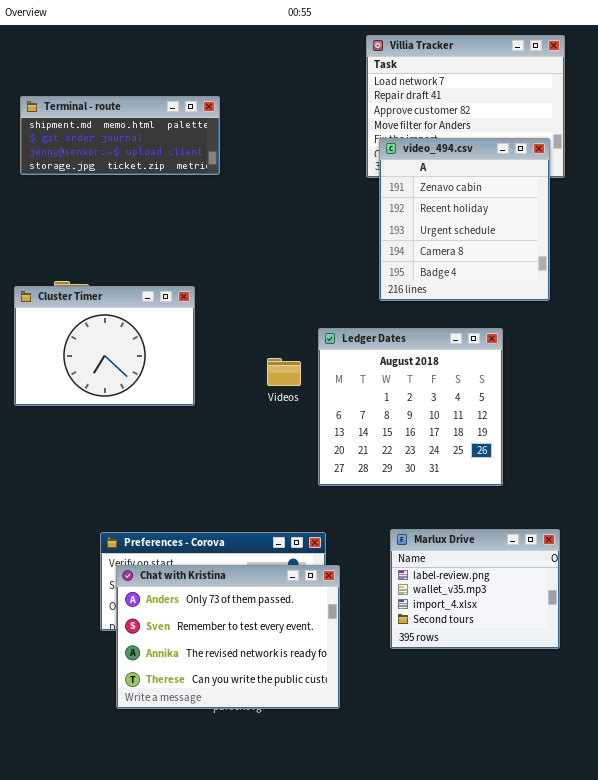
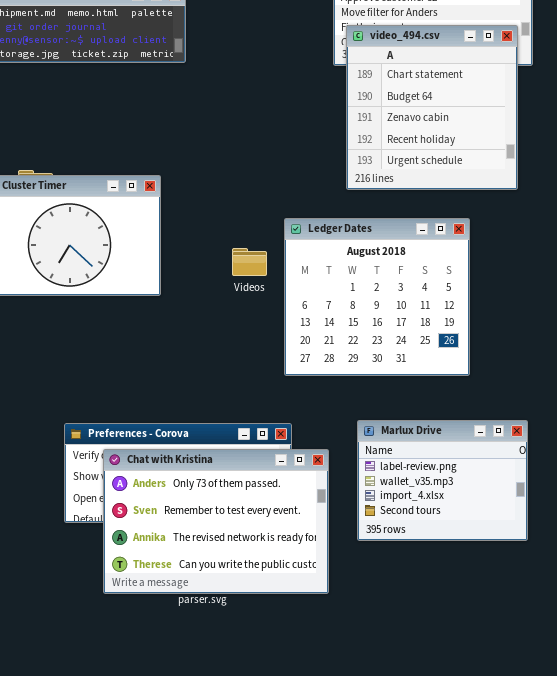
video_494.csv: [379,138,550,301] -> [346,25,518,190], scrolled up 2 rows
Chat with Kristina: [116,565,340,709] -> [103,449,329,594], moved

